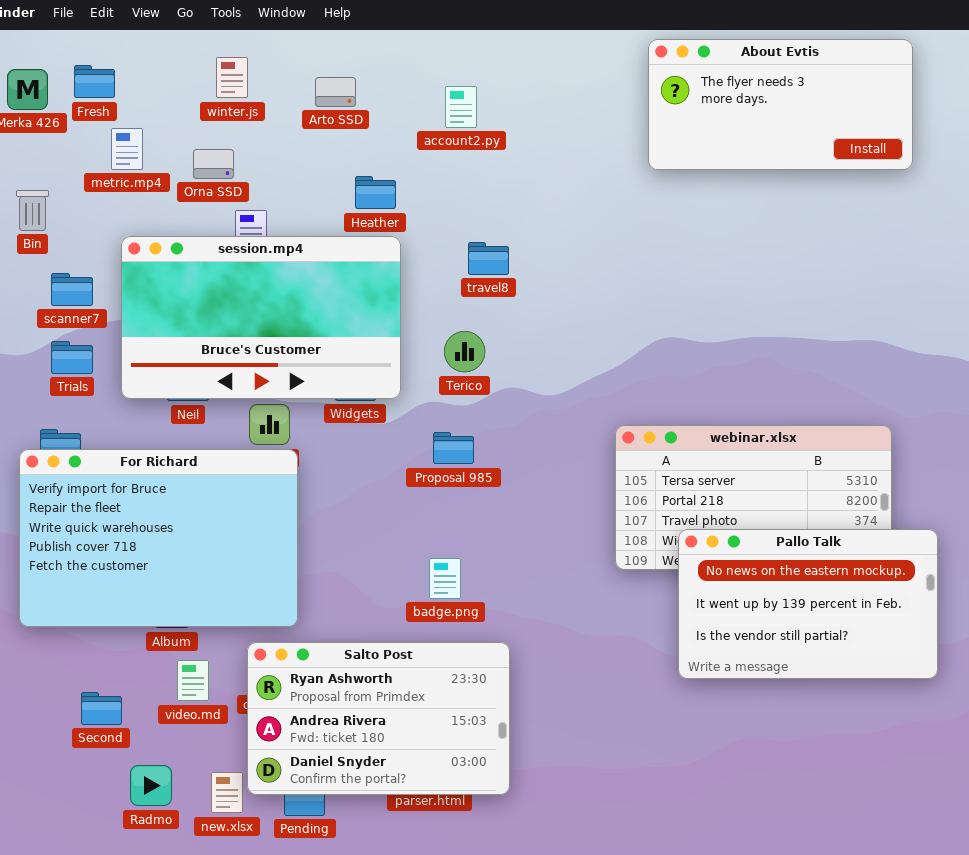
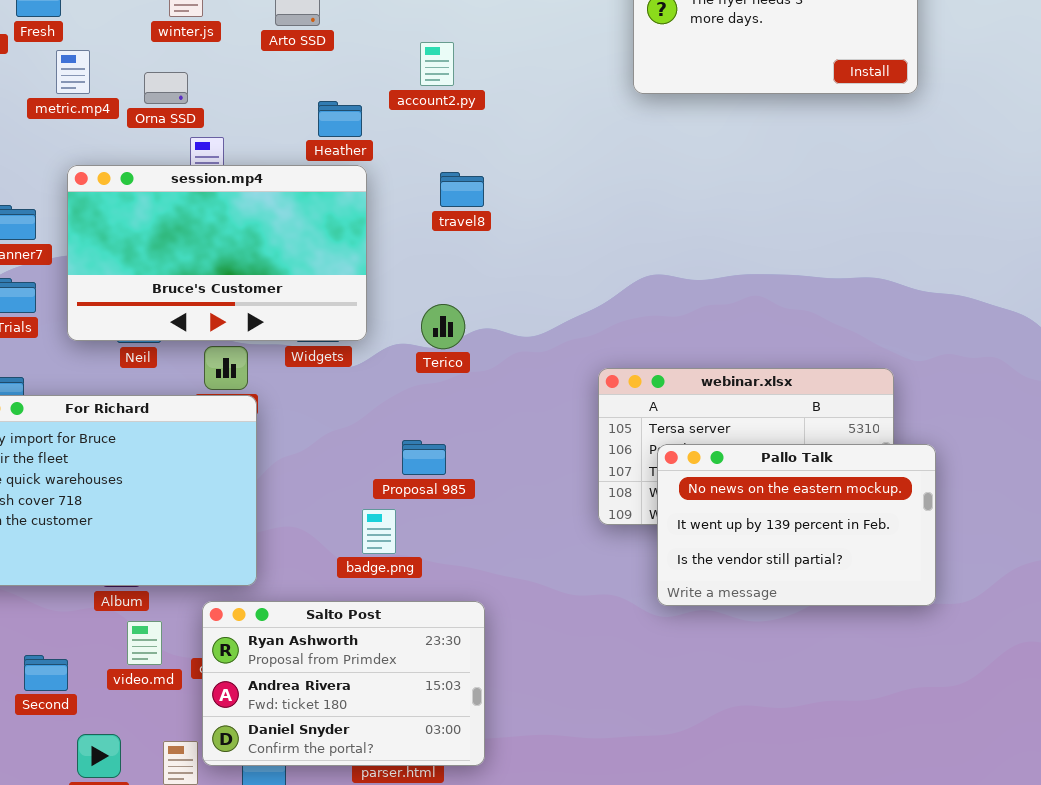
account2.py: [445,86,477,128] -> [420,42,454,86], moved
Terico: [444,331,485,372] -> [421,304,465,349], moved
Proposal 985: [433,432,474,464] -> [402,440,446,475], moved
Pallo Talk: [678,529,938,679] -> [657,444,936,606], moved
badge.png: [429,558,461,599] -> [362,509,396,554], moved

